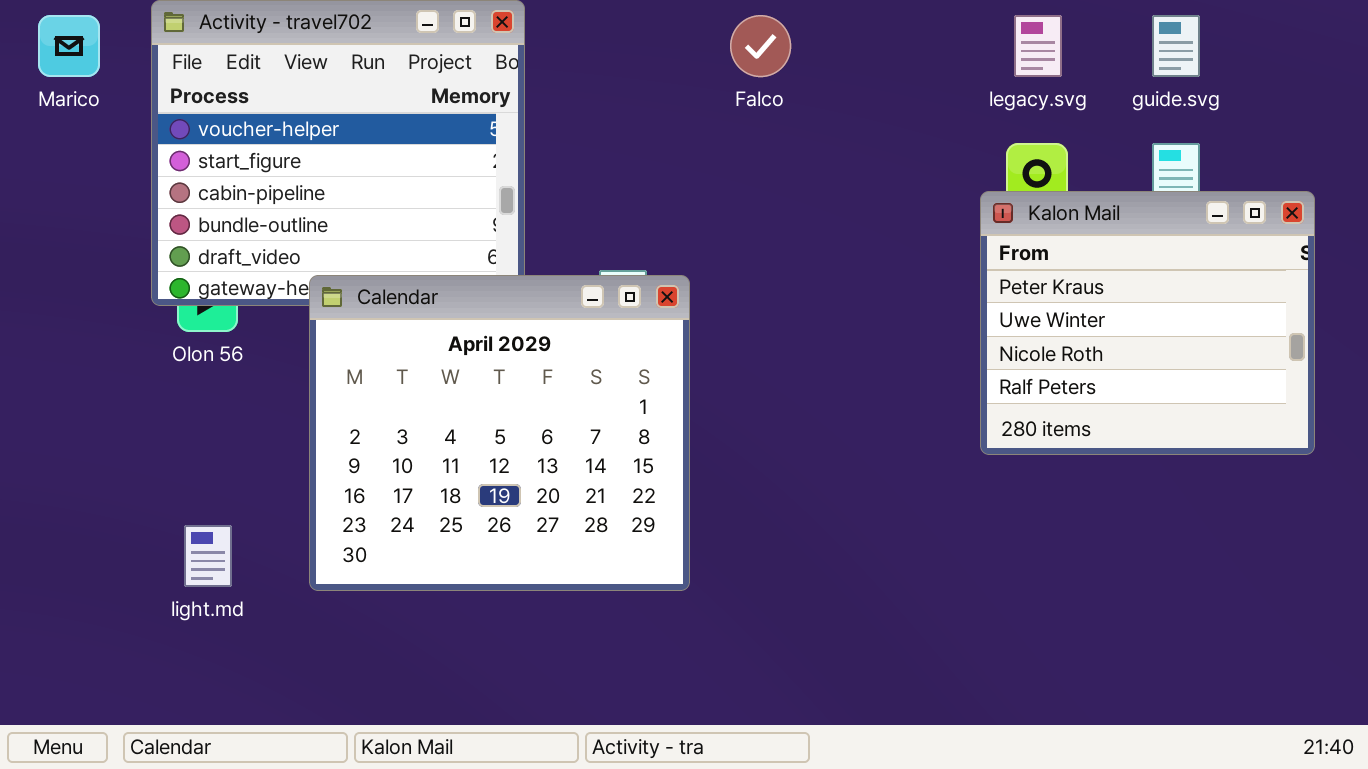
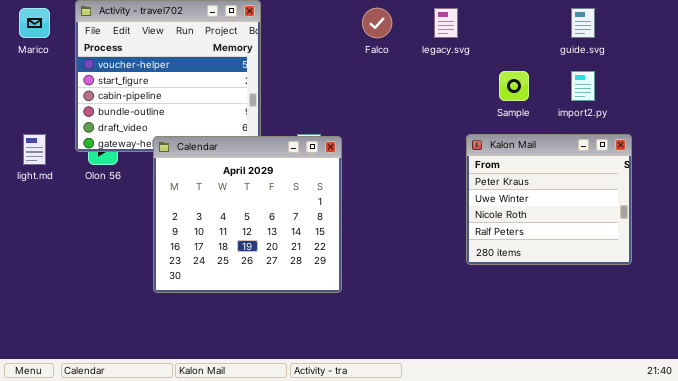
legacy.svg: [1014,15,1062,77] -> [434,8,458,38], moved
Kalon Mail: [980,191,1315,455] -> [466,134,632,265], moved
light.md: [184,525,232,587] -> [23,134,46,165], moved

